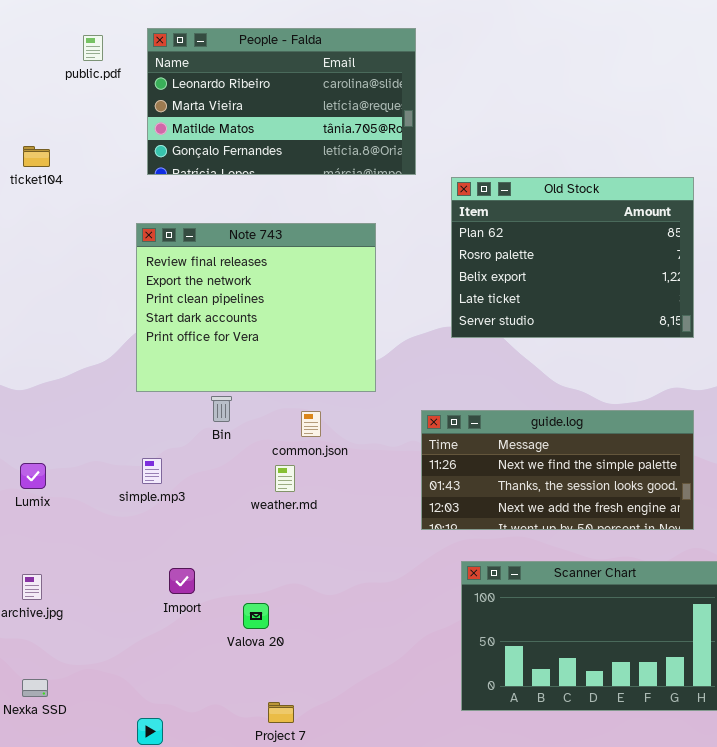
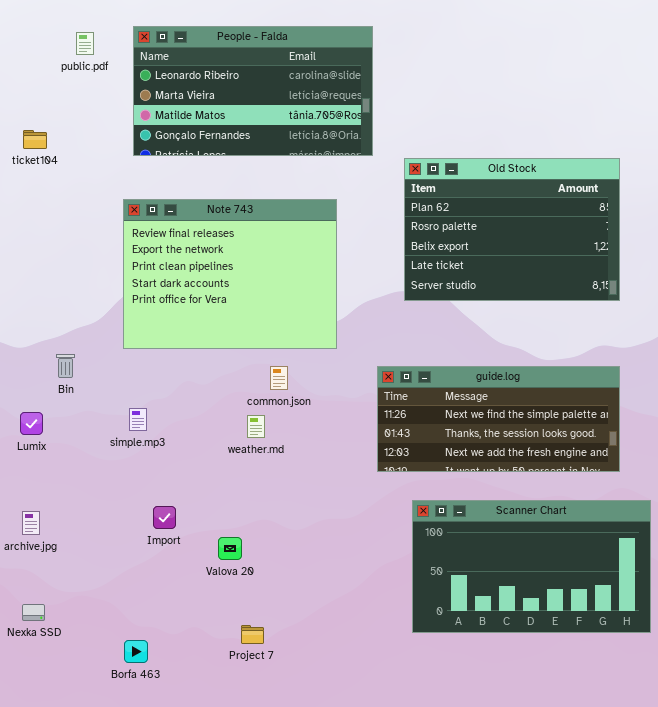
Bin: [211,396,232,422] -> [56,354,75,378], moved

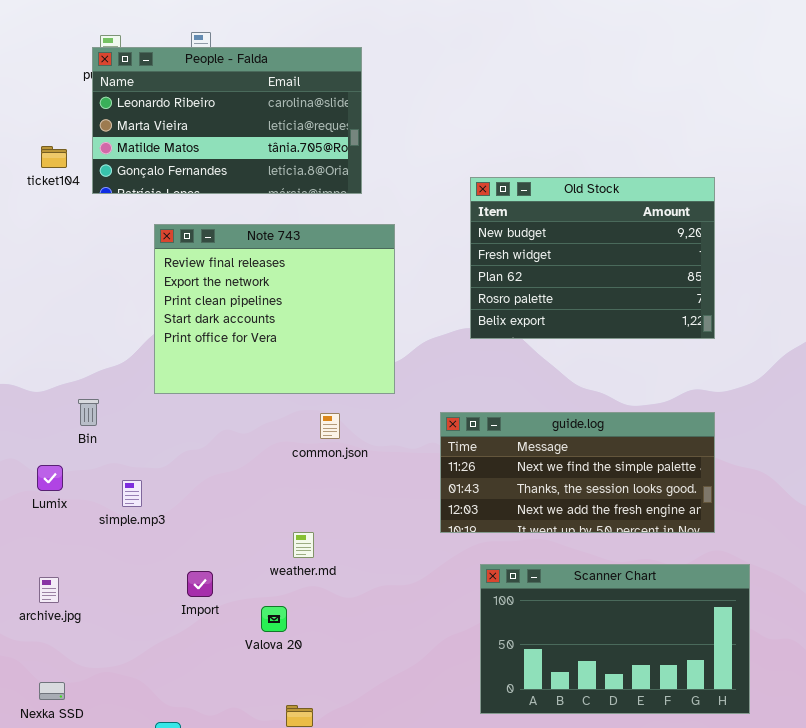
People - Falda: [133,26,373,156] -> [92,47,362,194], moved
Old Stock: [404,158,620,301] -> [470,177,715,339], scrolled up 2 rows
simple.mp3: [129,408,147,431] -> [122,480,142,507], moved
weather.md: [247,415,265,438] -> [293,532,314,558], moved

